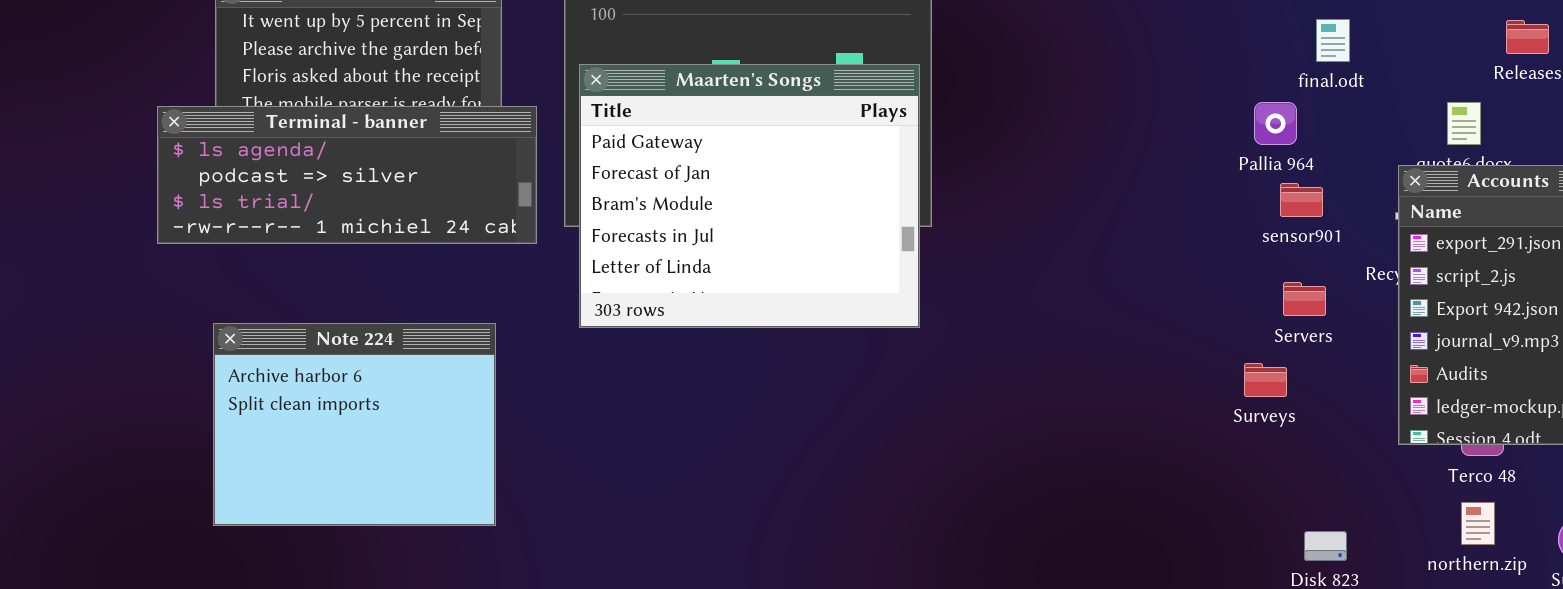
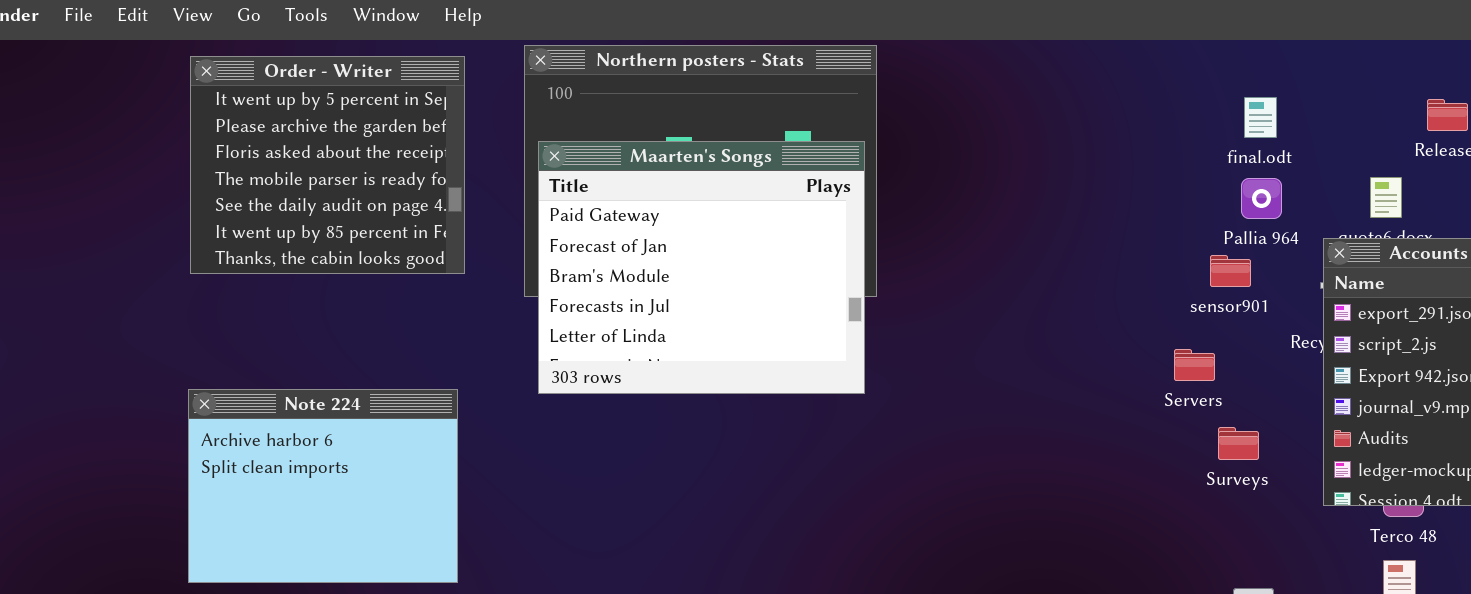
Pallia 964: [1254,102,1297,145] -> [1241,178,1282,219], moved
Terminal - banner: [157,106,537,244] -> none, closed
Servers: [1283,282,1326,316] -> [1174,349,1215,381], moved
Surveys: [1244,363,1287,397] -> [1218,427,1259,460], moved

